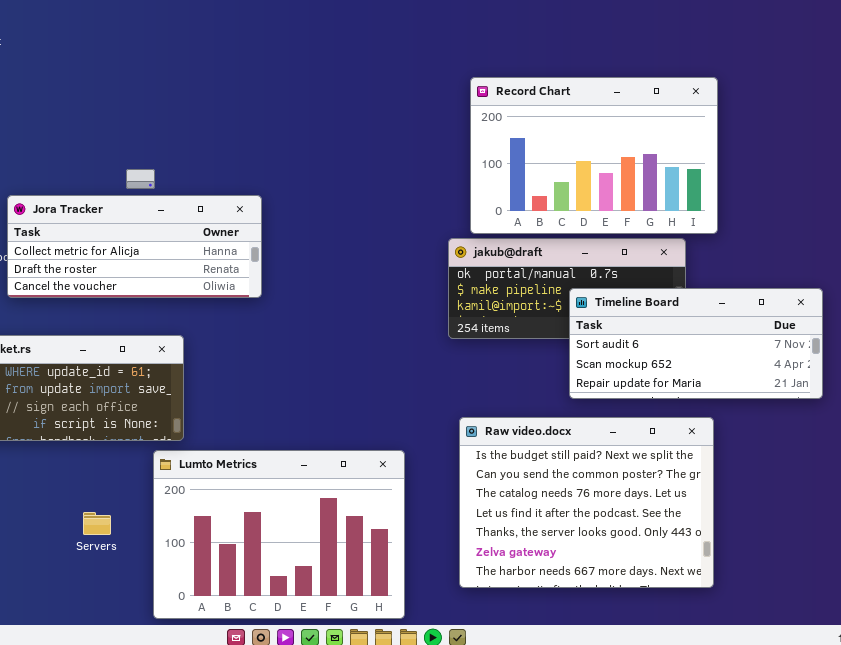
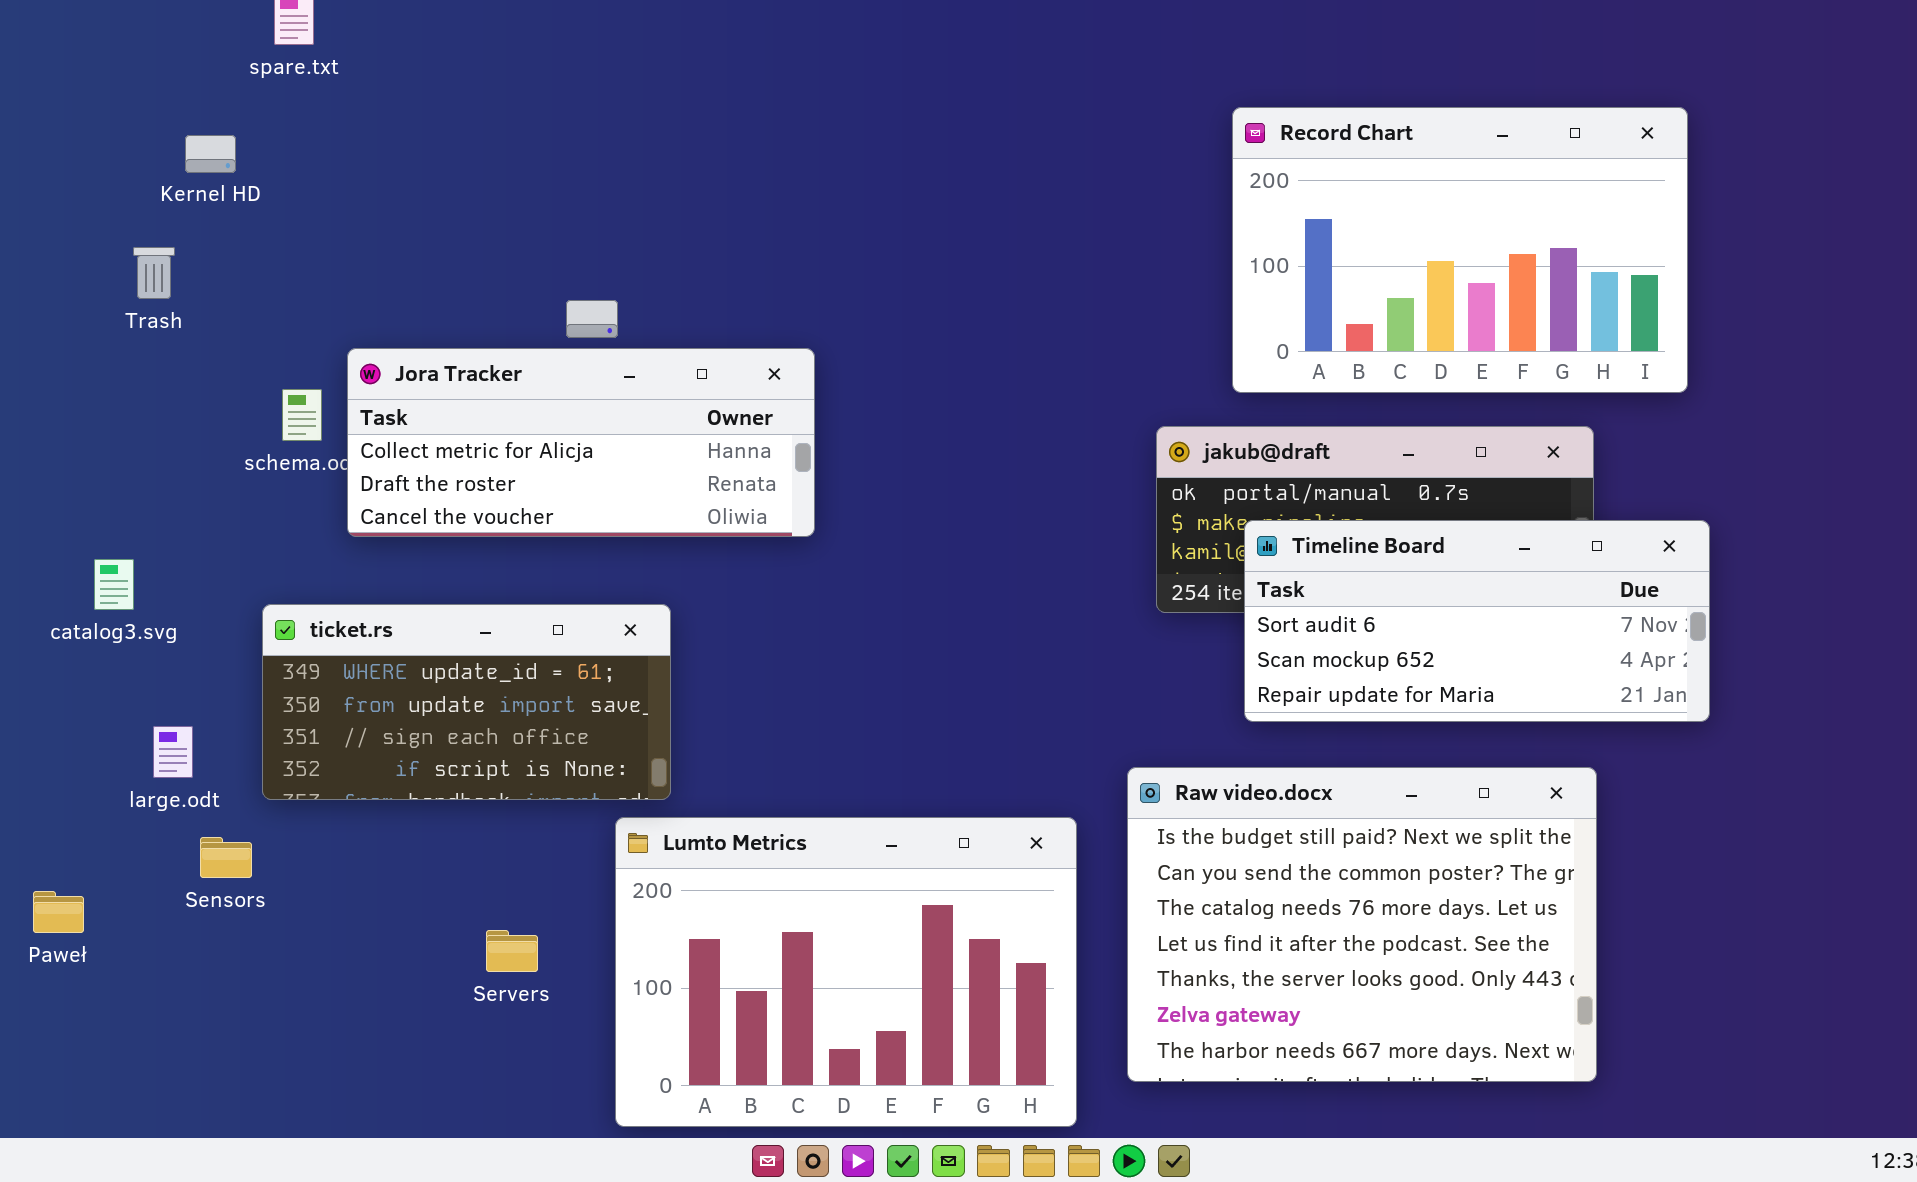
Record Chart: [470,77,718,234] -> [1232,107,1688,393], moved
Timeline Board: [569,288,823,399] -> [1244,520,1710,722], moved
Raw video.docx: [459,417,714,588] -> [1127,767,1597,1082], moved

